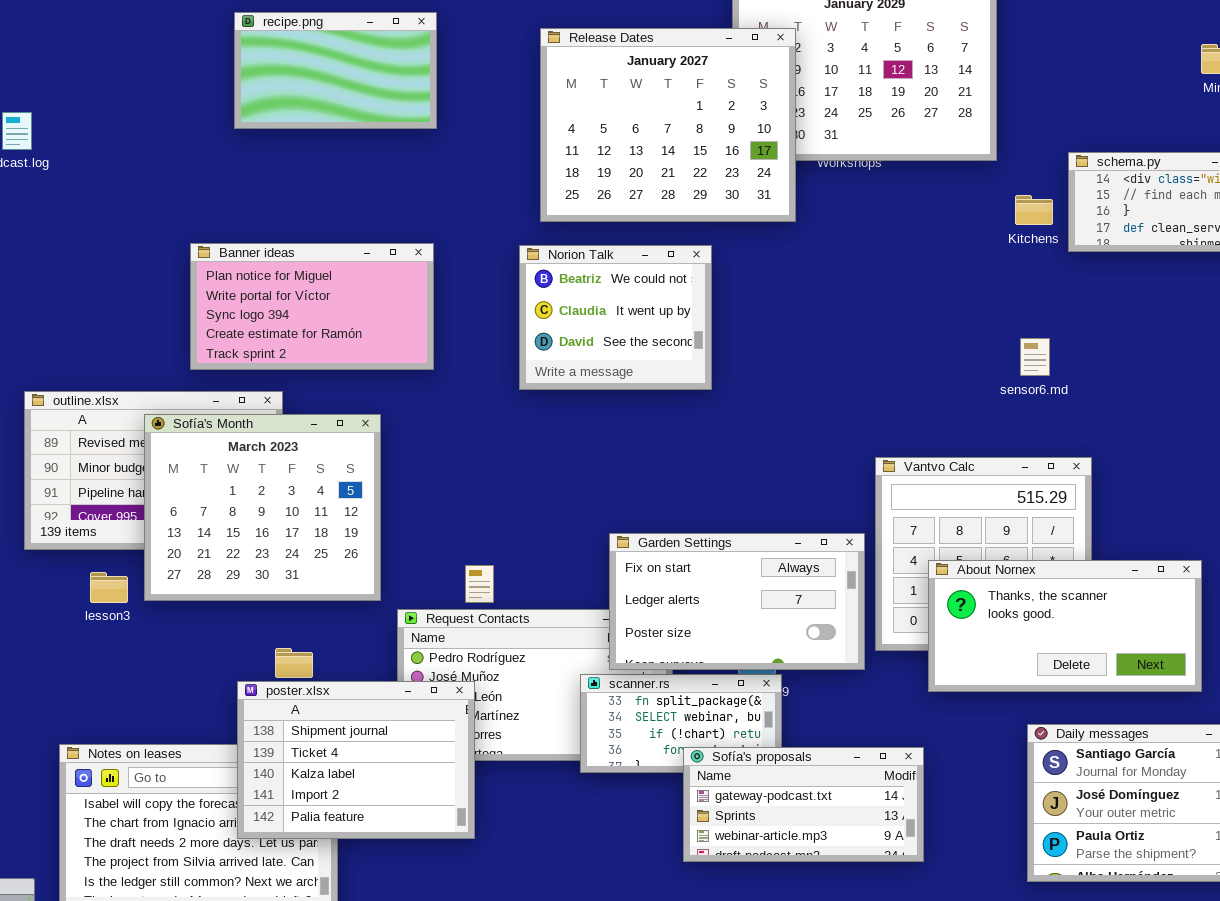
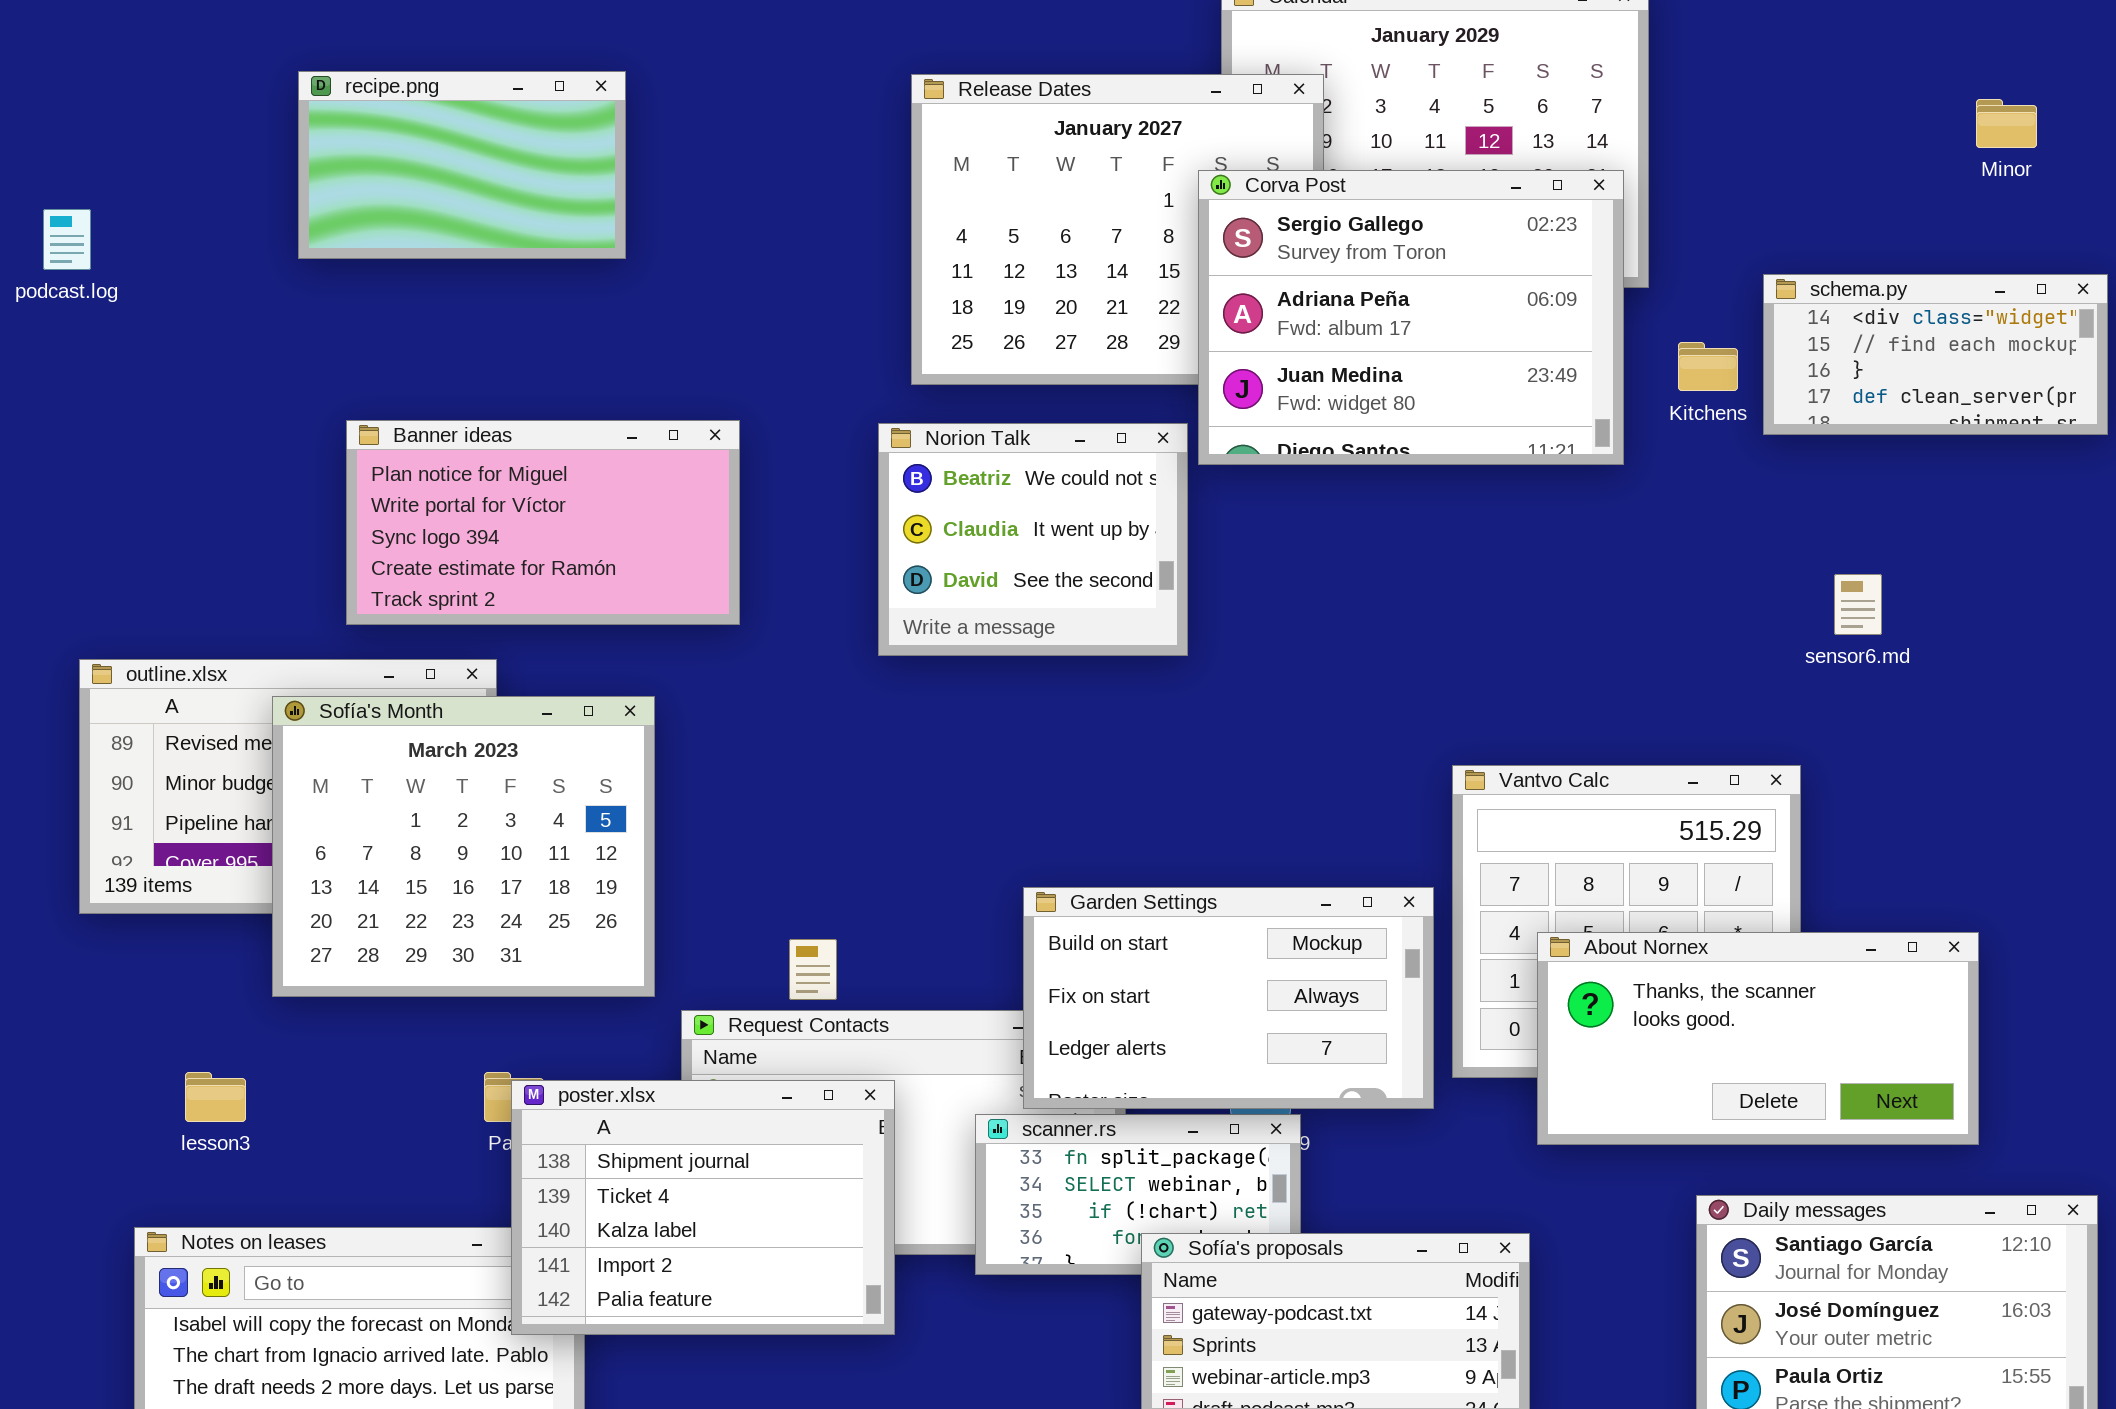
recipe.png: [234,12,437,129] -> [298,71,626,259], moved
Corva Post: none -> [1198,170,1624,465], opened
sensor6.md: [1020,338,1050,376] -> [1834,574,1882,635], moved
Garden Settings: [609,533,865,670] -> [1023,887,1434,1109], scrolled up 1 row
lesson3: [90,572,128,603] -> [185,1072,246,1122], moved
poster.xlsx: [237,681,475,839] -> [511,1080,895,1335], moved

